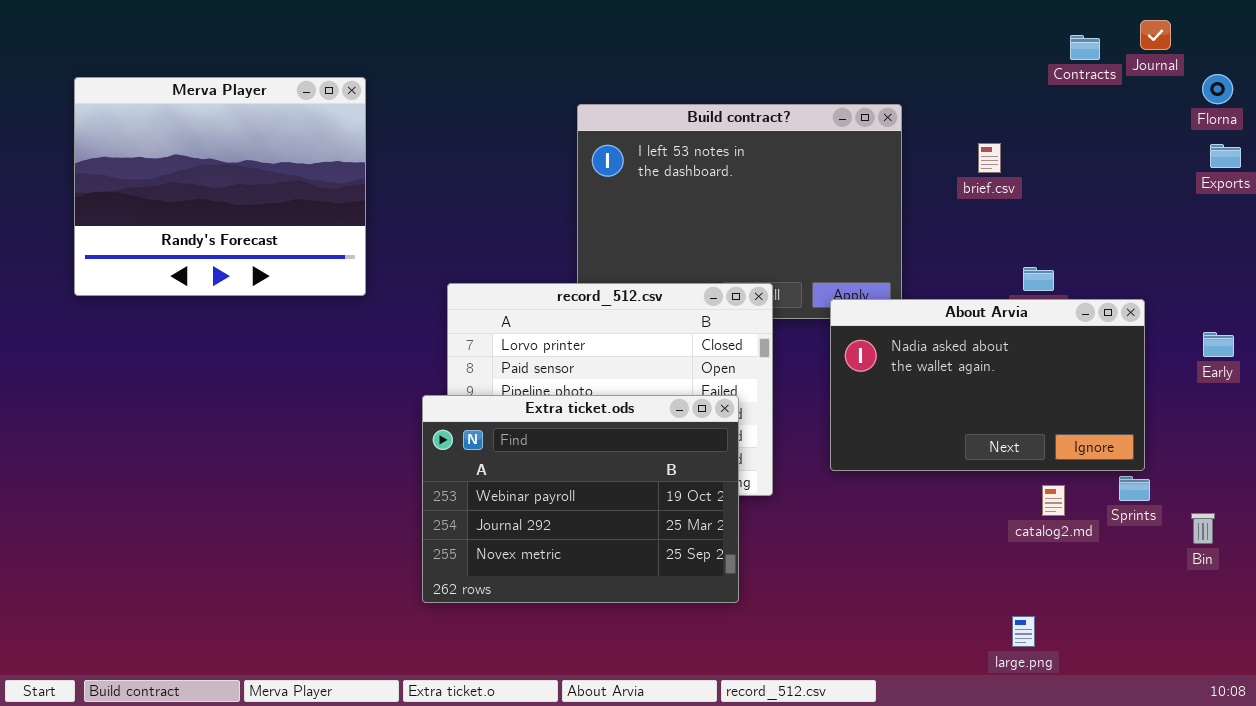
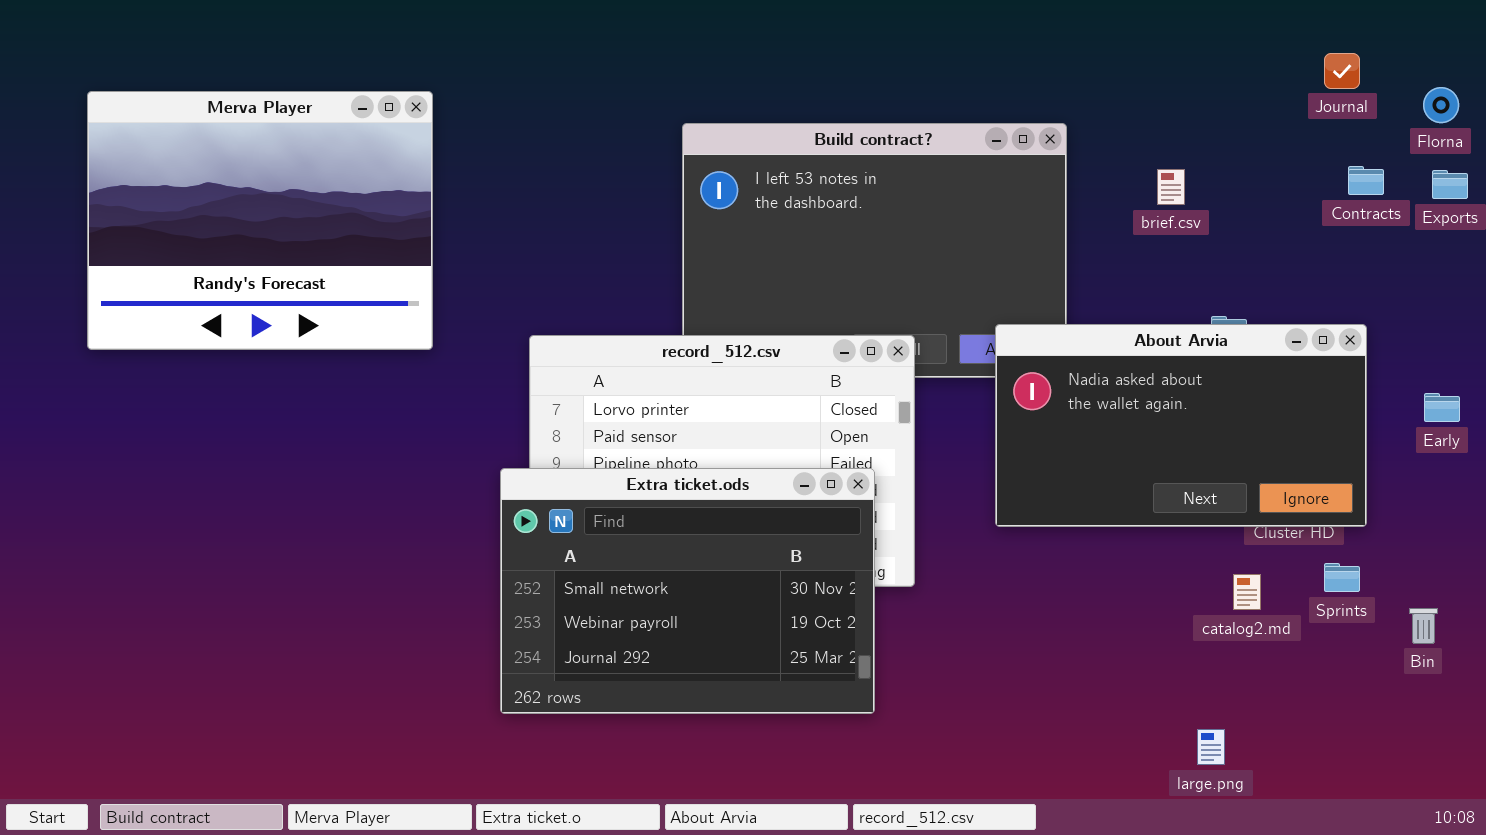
Journal: [1140,20,1171,50] -> [1324,53,1360,89], moved
Contracts: [1070,35,1100,60] -> [1348,166,1384,195], moved
About Arvia: [830,299,1145,471] -> [995,324,1367,527], moved
Extra ticket.ods: [422,395,739,603] -> [500,468,875,714], scrolled up 1 row

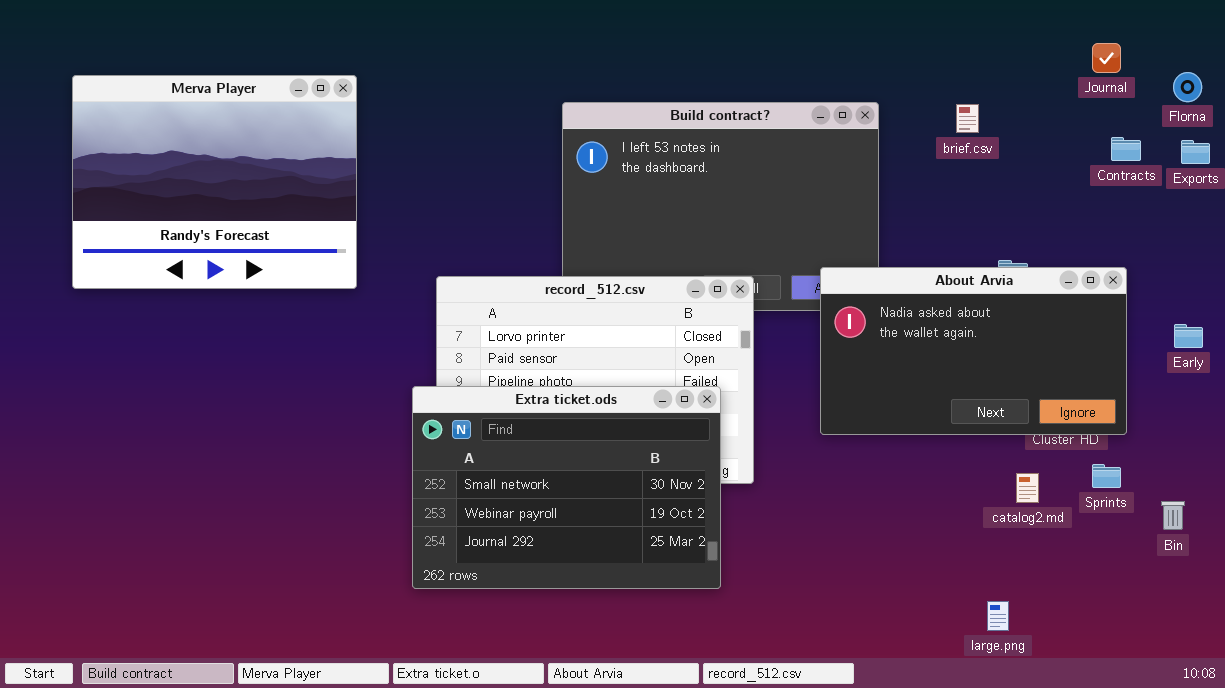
brief.csv: [1157,169,1185,205] -> [956,104,979,133], moved

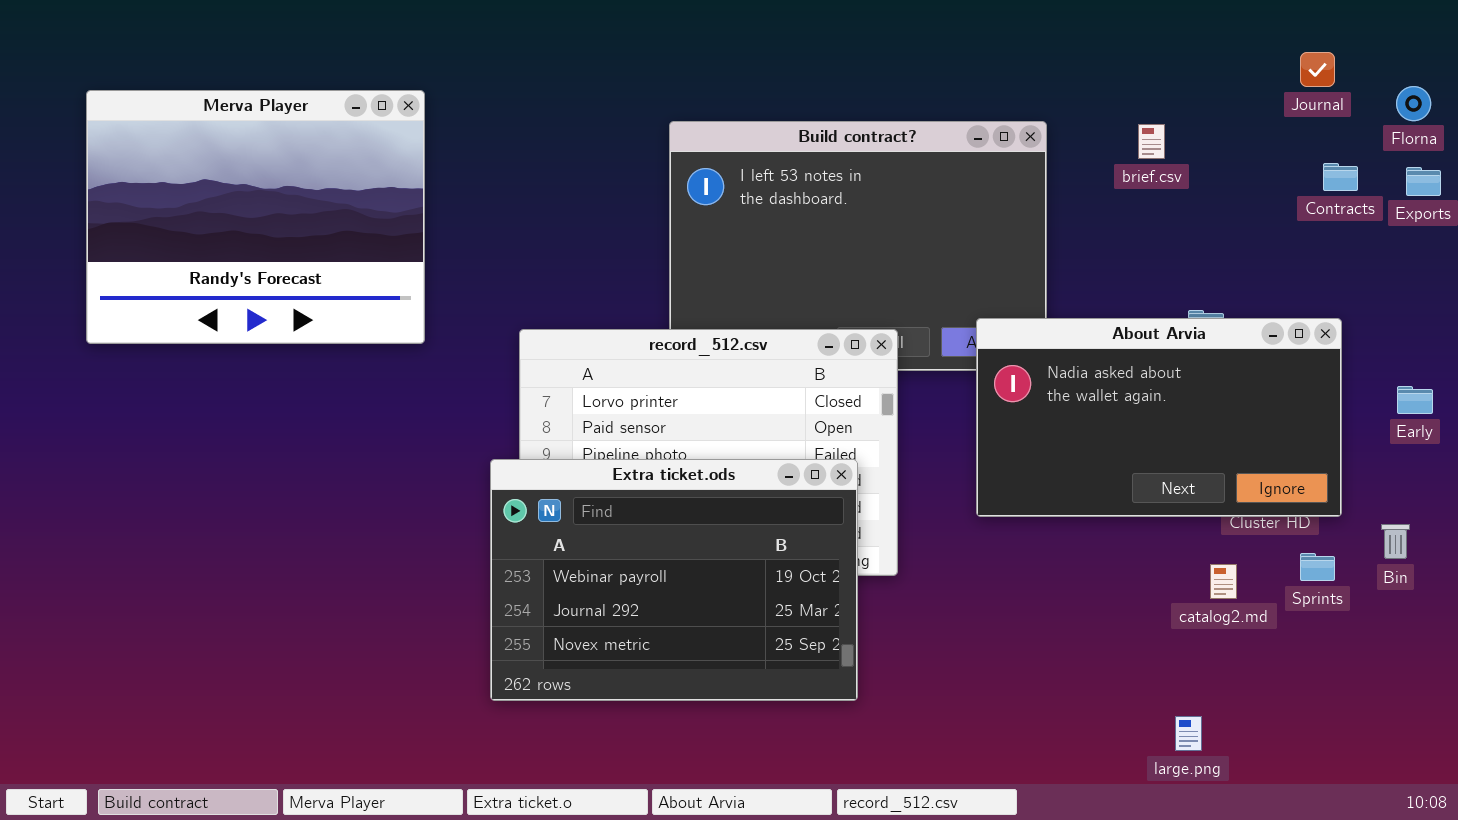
Extra ticket.ods: [412,386,721,589] -> [490,459,858,701], scrolled down 1 row
Bin: [1161,501,1185,530] -> [1381,524,1410,559], moved

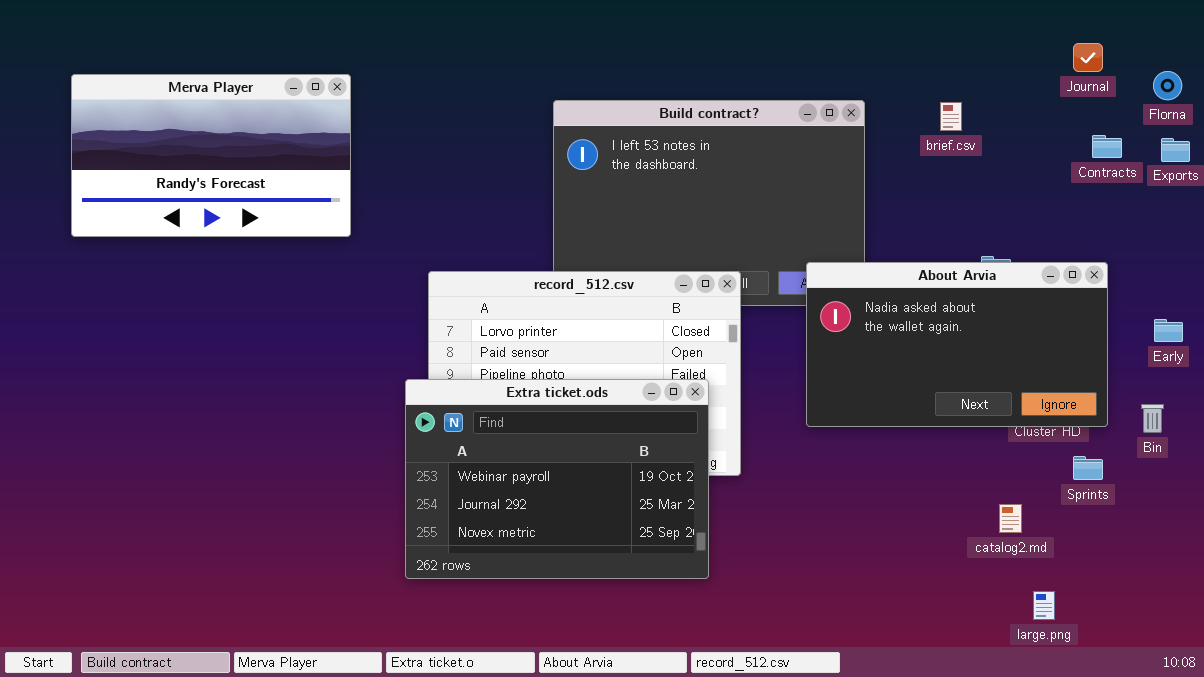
Merva Player: [86,90,425,344] -> [71,74,351,237], resized
Bin: [1381,524,1410,559] -> [1141,404,1164,433], moved
catalog2.md: [1210,564,1237,599] -> [999,504,1022,533], moved
large.png: [1175,716,1202,751] -> [1033,591,1055,620], moved

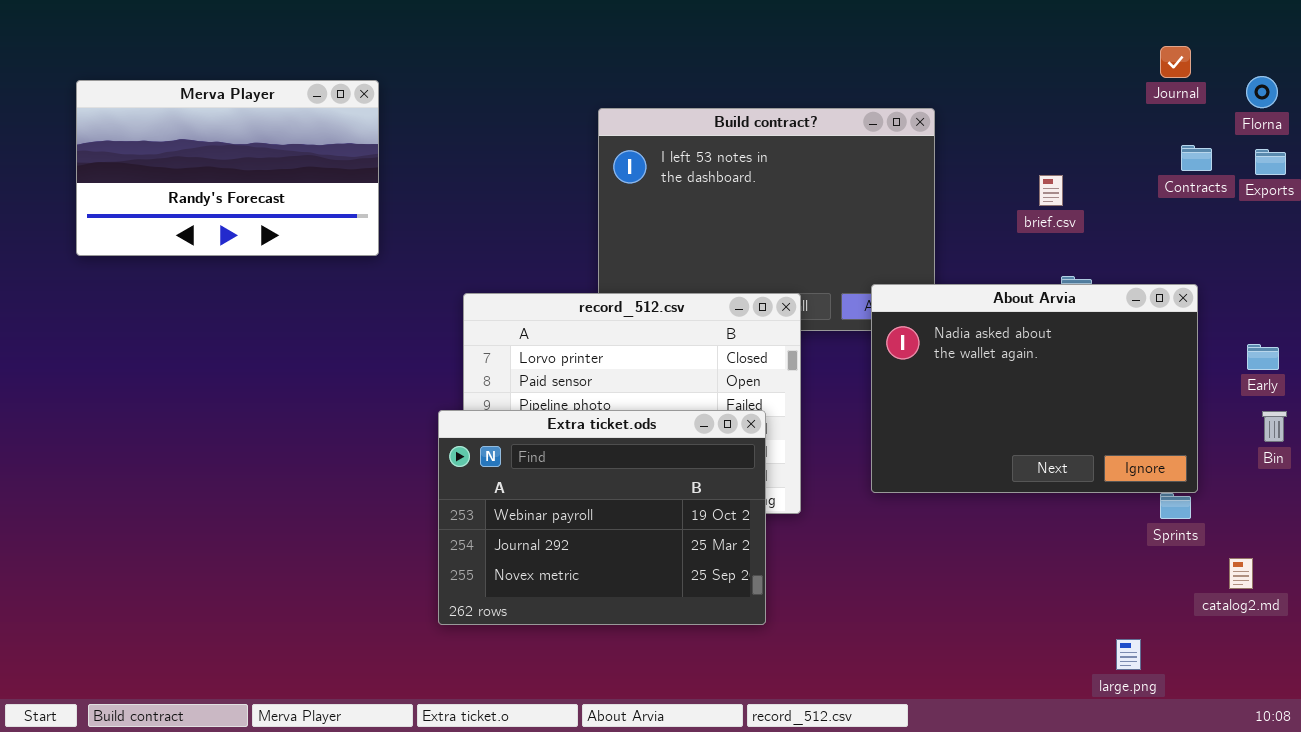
brief.csv: [940,102,962,131] -> [1039,175,1063,206], moved
About Arvia: [806,262,1108,427] -> [871,284,1198,493], resized
Bin: [1141,404,1164,433] -> [1262,411,1287,442], moved
catalog2.md: [999,504,1022,533] -> [1229,558,1253,589], moved

